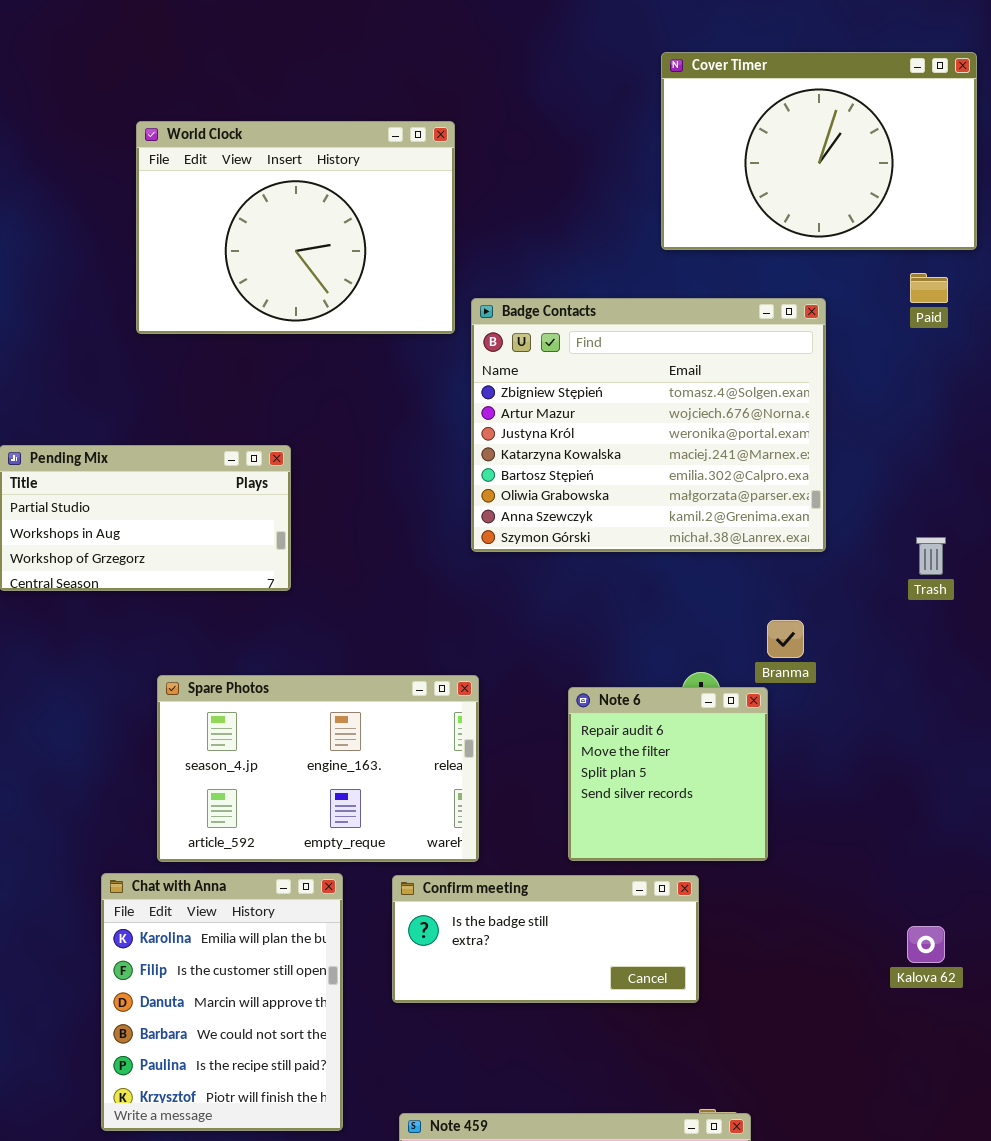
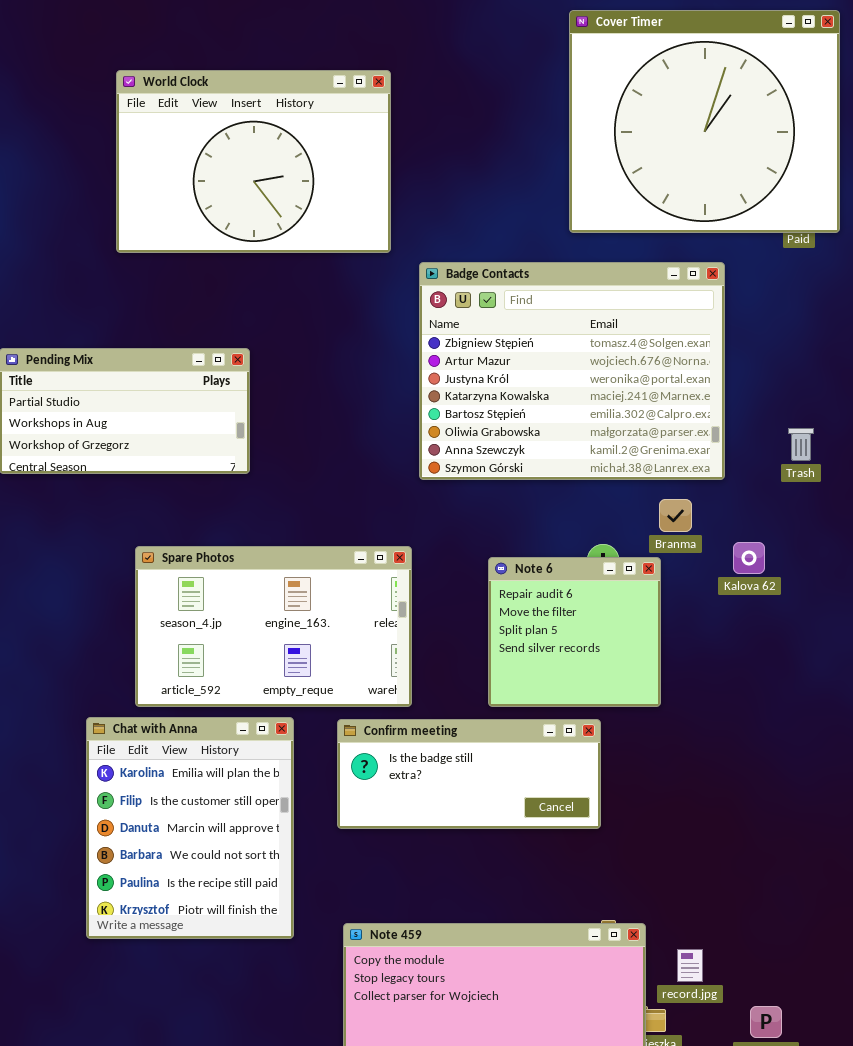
Cover Timer: [661,52,977,250] -> [569,10,840,233], resized
Badge Contacts: [471,298,826,552] -> [419,262,725,480], moved
Kalova 62: [907,926,945,963] -> [733,542,765,574], moved

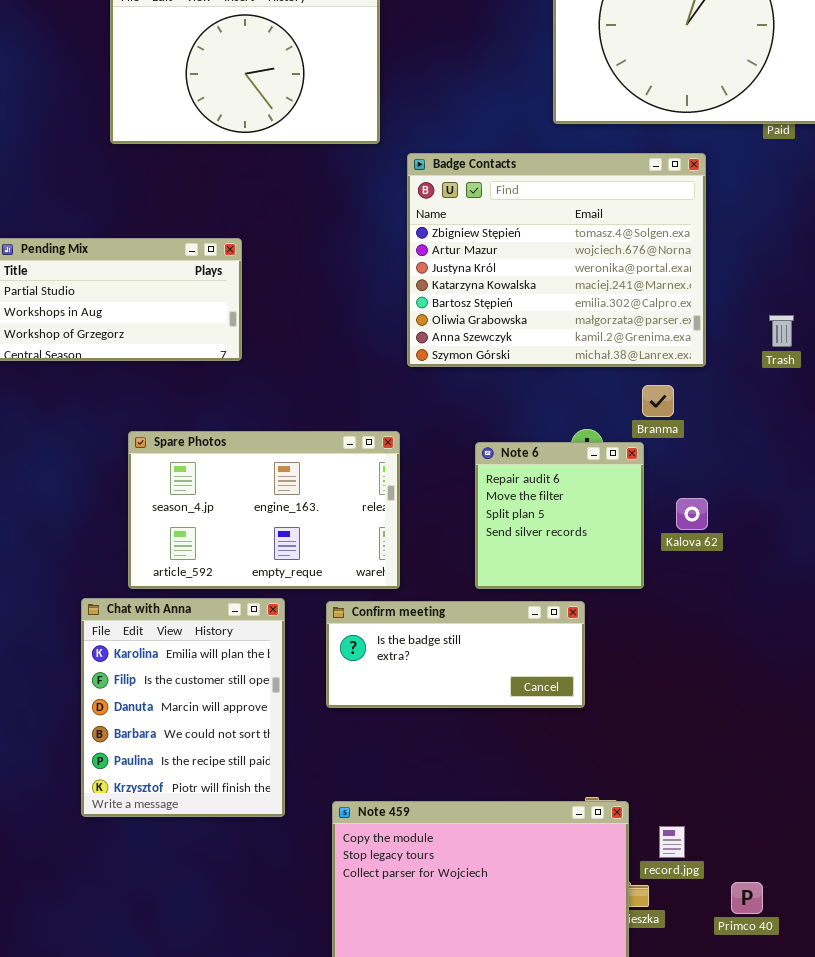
Kalova 62: [733,542,765,574] -> [676,498,708,530], moved

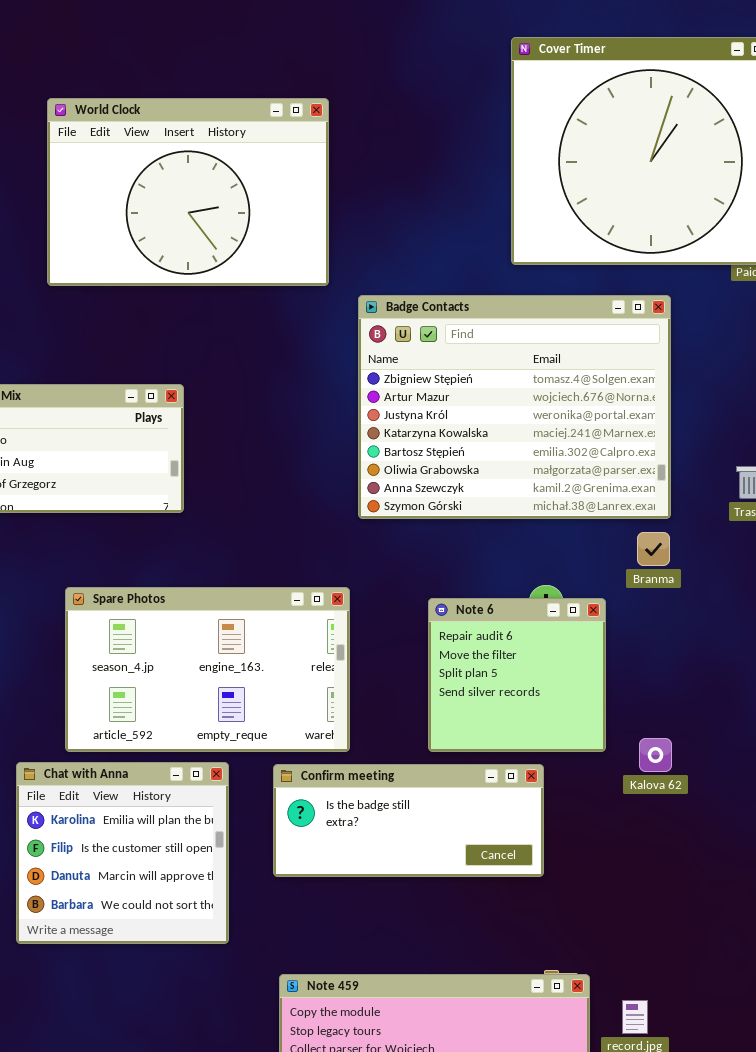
Branma: [642,385,674,417] -> [637,532,670,566], moved
Kalova 62: [676,498,708,530] -> [639,738,672,772], moved
Chat with Anna: [81,598,285,817] -> [16,762,229,944], resized

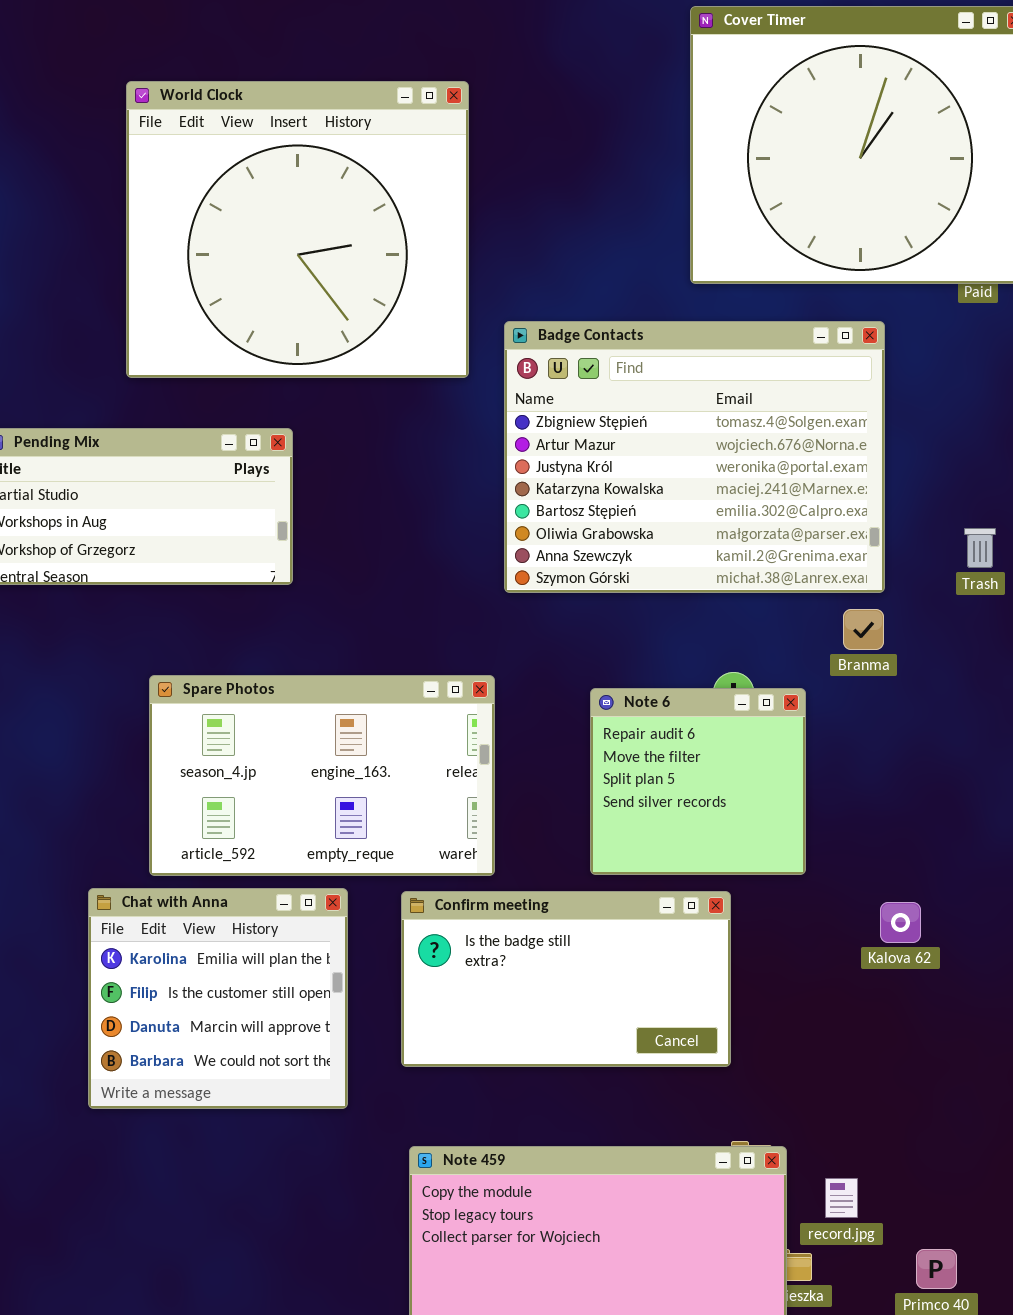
World Clock: [47,98,329,286] -> [126,81,469,378], resized
Kalova 62: [639,738,672,772] -> [880,902,921,943], moved
Confirm meeting: [273,764,544,877] -> [401,891,731,1067], resized

